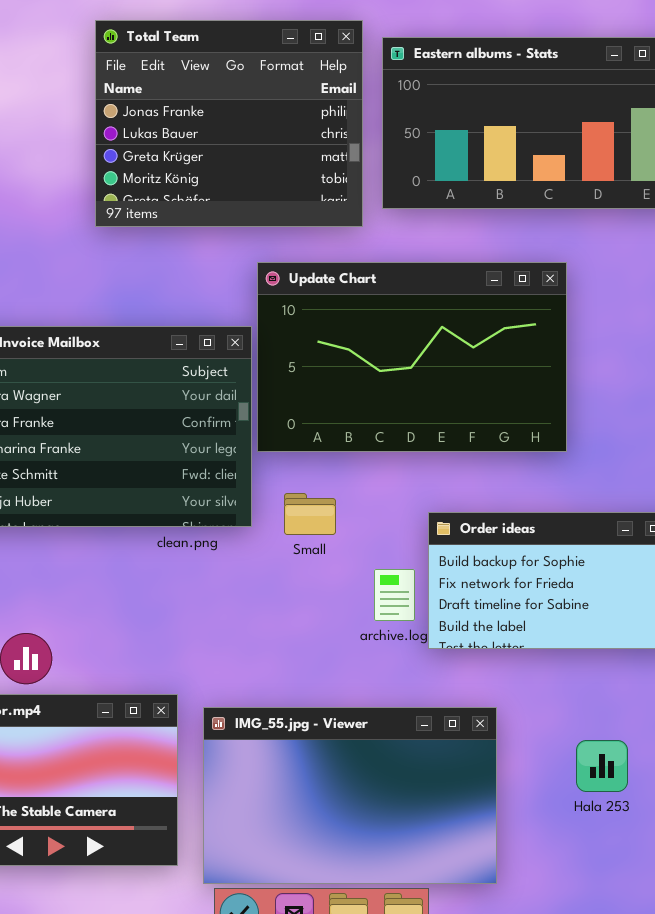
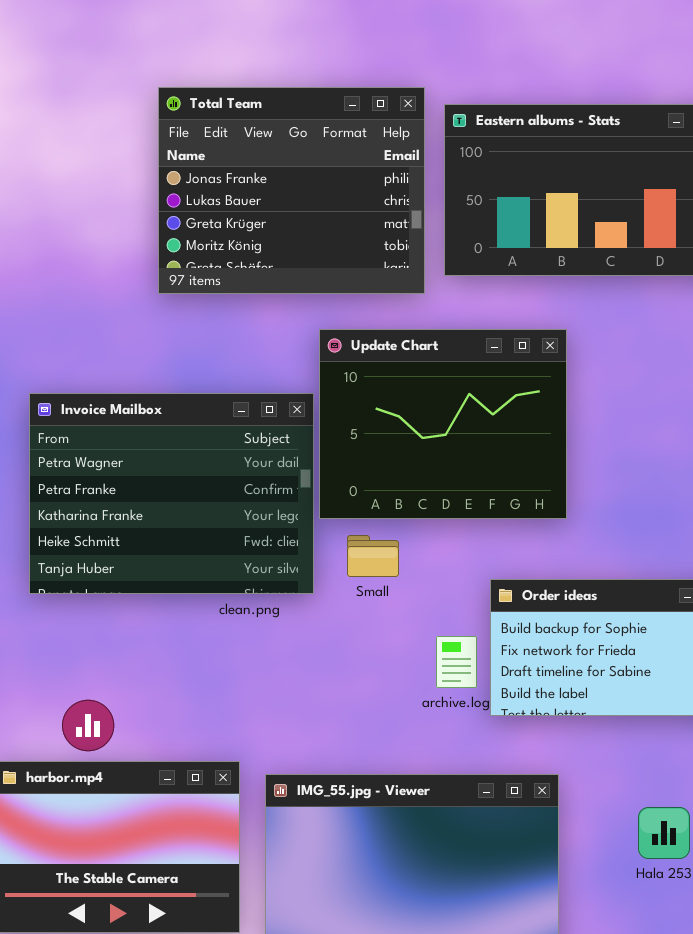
Update Chart: [257,262,567,452] -> [319,329,567,519], resized
Small: [284,493,336,535] -> [347,535,399,577], moved

